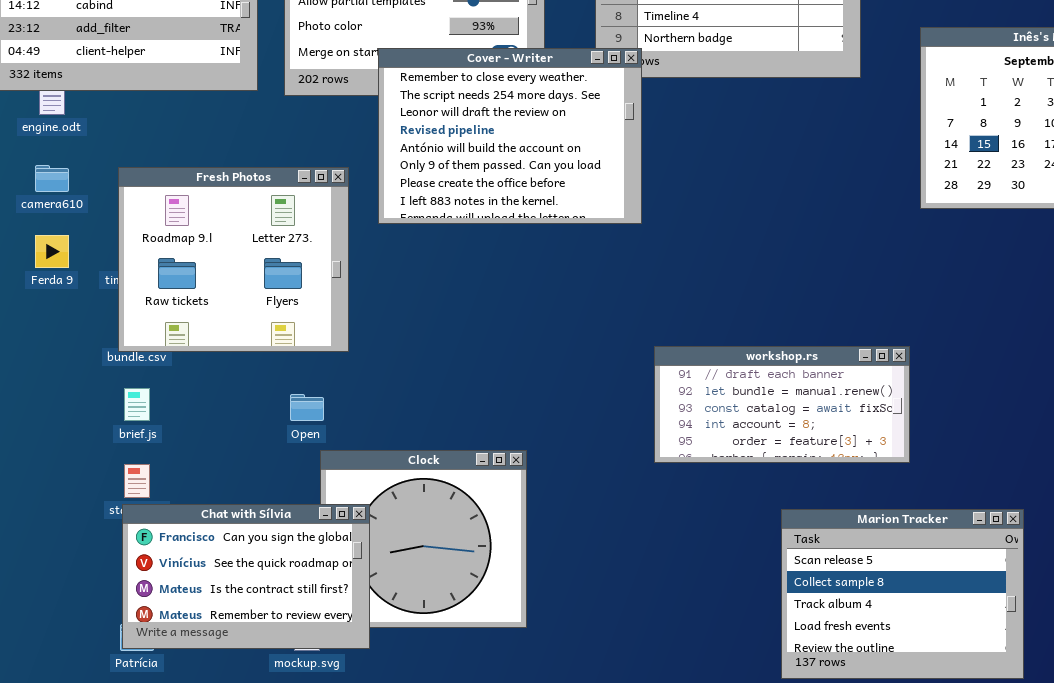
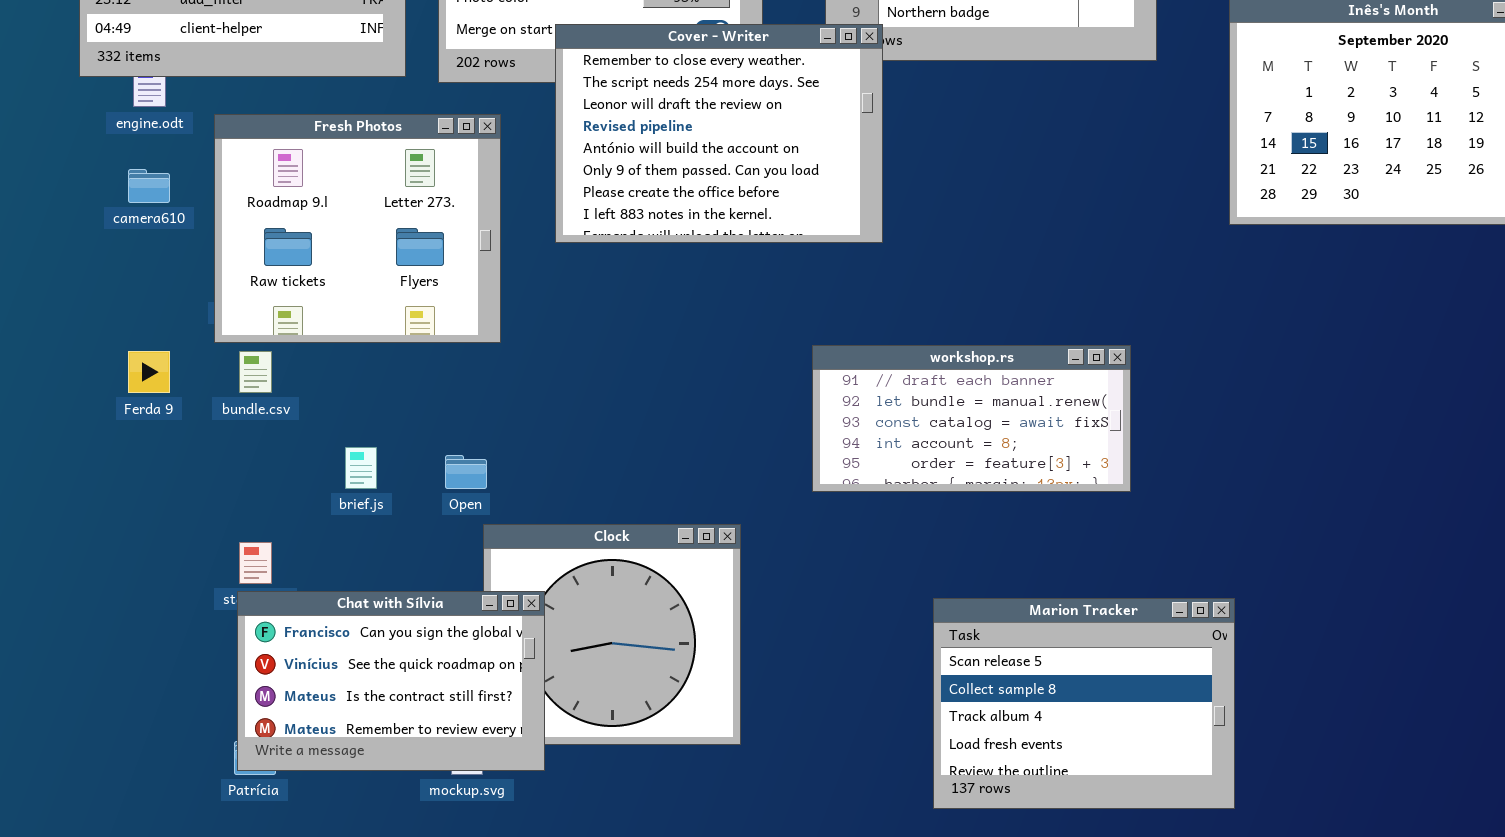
Fresh Photos: [118,167,349,352] -> [214,114,501,343], moved
Ferda 9: [35,235,69,268] -> [128,351,170,393], moved
workshop.rs: [654,346,910,463] -> [812,345,1131,492], moved
brief.js: [124,388,150,421] -> [345,447,377,489], moved
Marion Tracker: [781,509,1024,679] -> [933,598,1235,809], moved

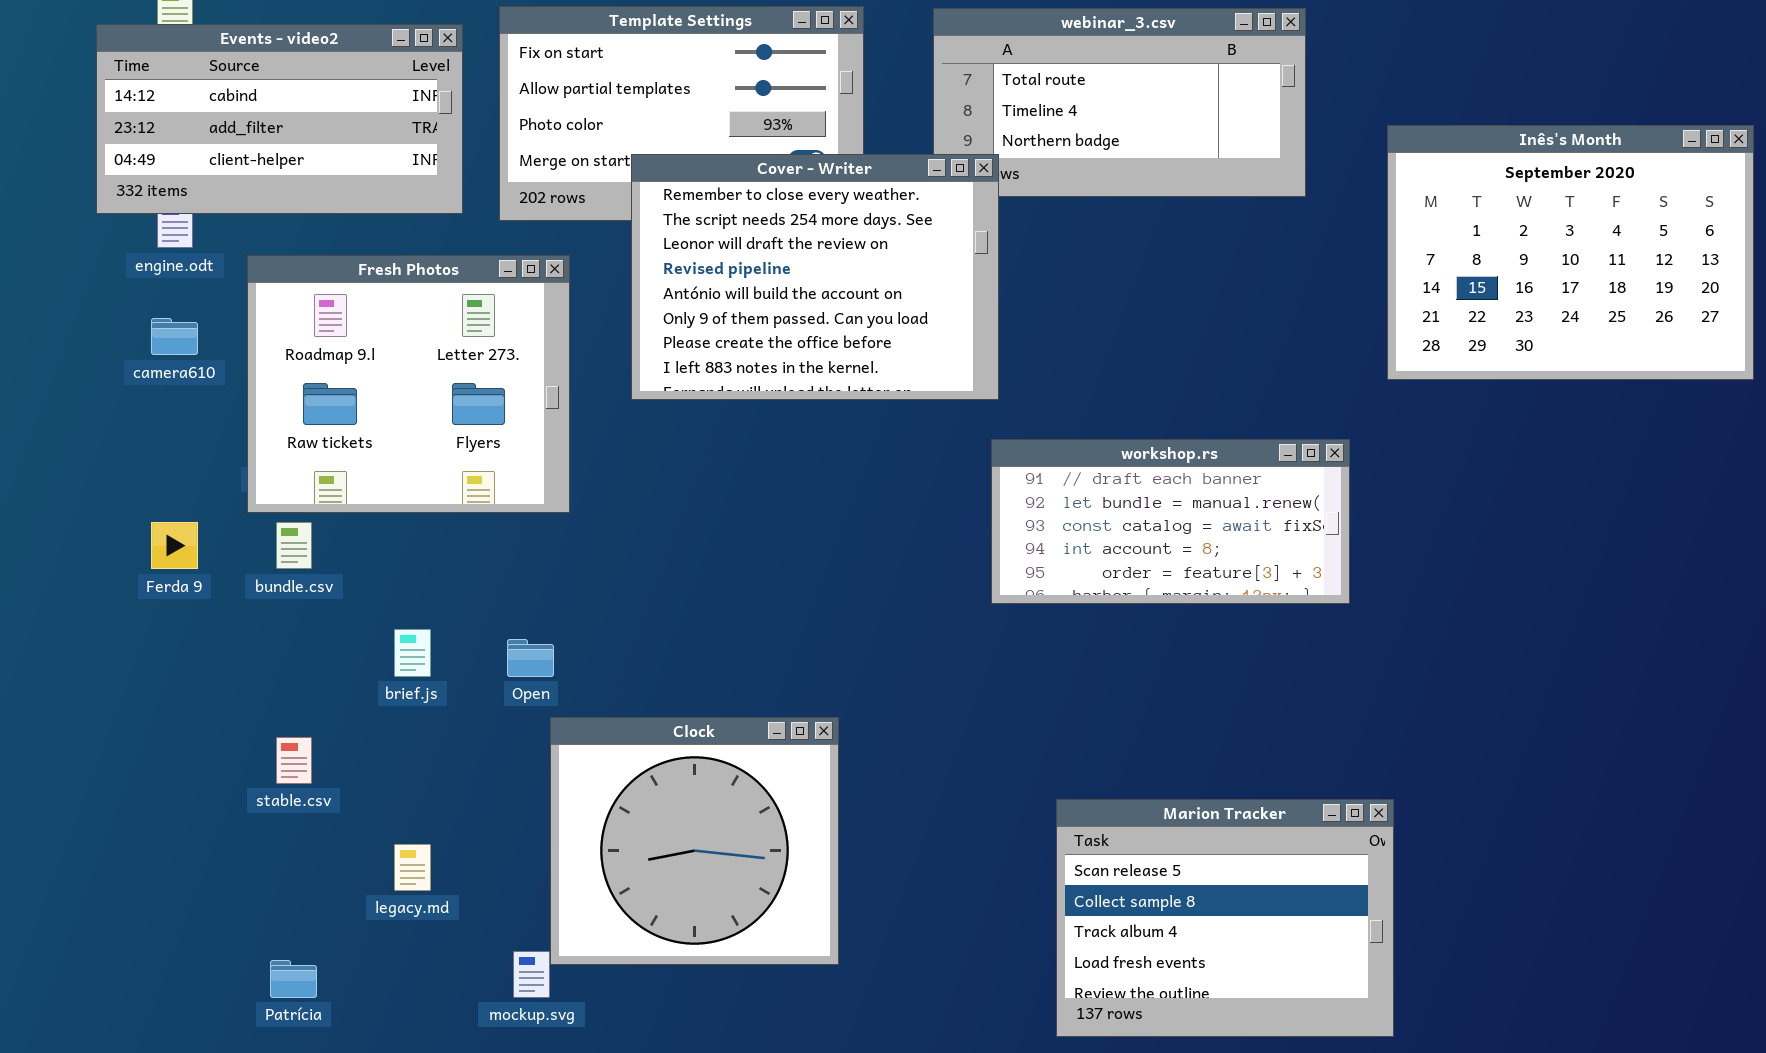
workshop.rs: [812,345,1131,492] -> [991,439,1350,604], moved
Chat with Sílvia: [237,591,545,771] -> none, closed

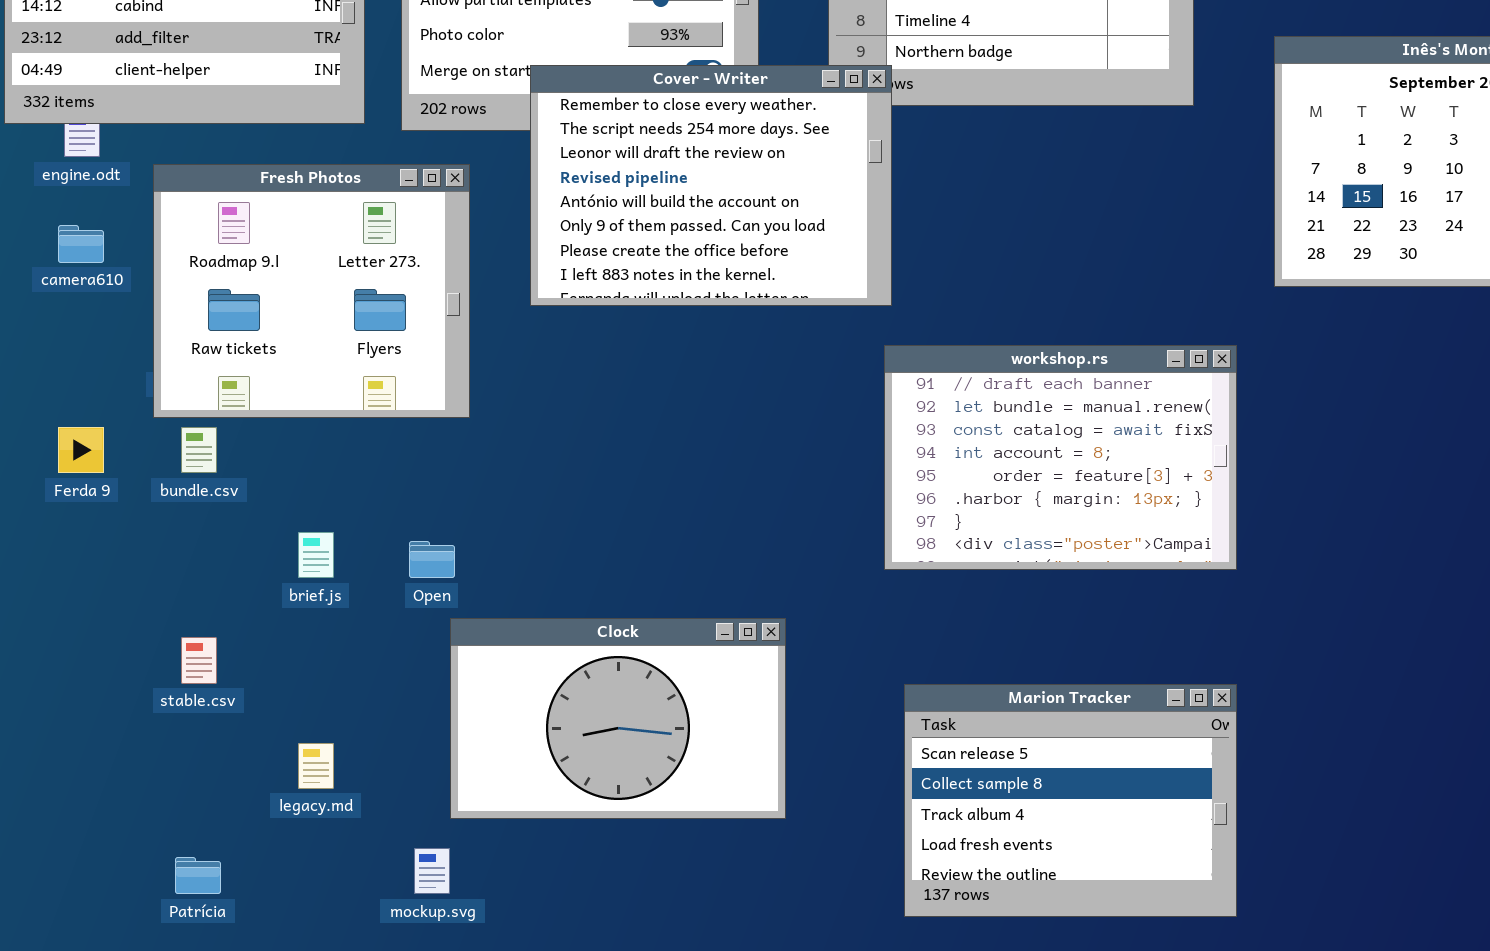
workshop.rs: [991,439,1350,604] -> [884,345,1237,570], resized
Clock: [550,717,839,965] -> [450,618,786,819], resized
Marion Tracker: [1056,799,1394,1037] -> [904,684,1237,917], moved

